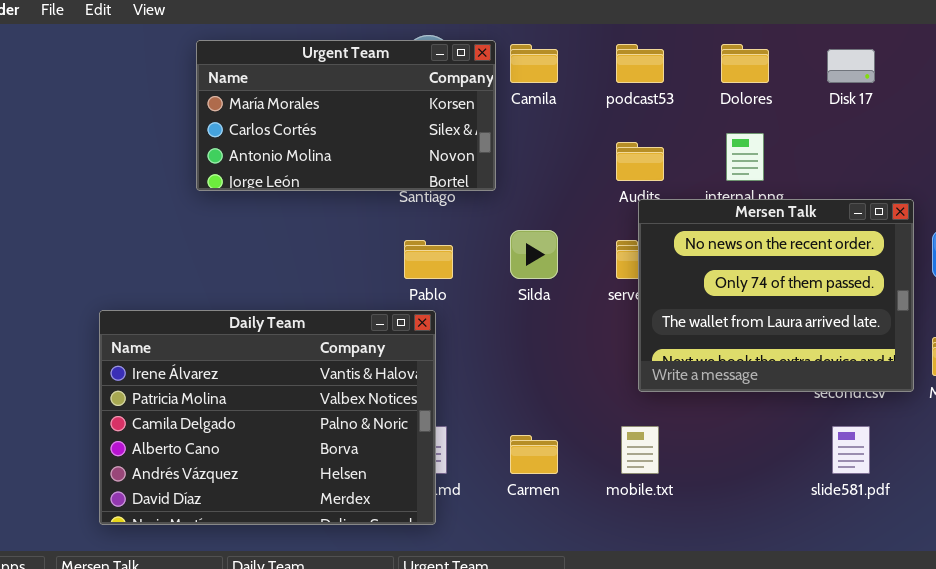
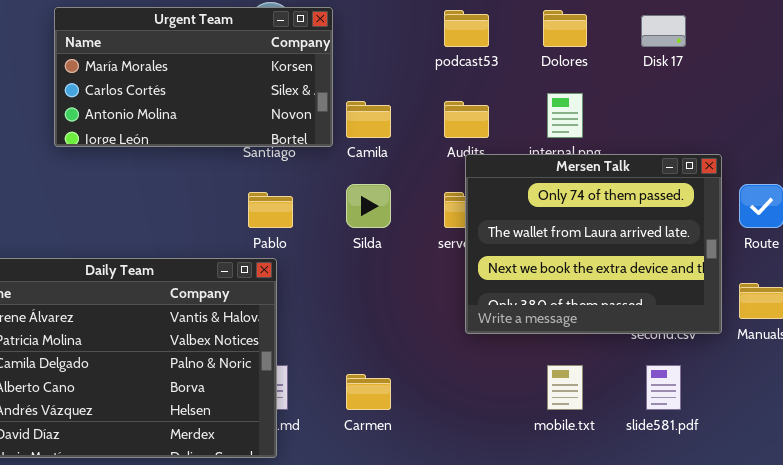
Camila: [510,44,558,83] -> [346,101,391,138], moved
Mersen Talk: [638,199,914,392] -> [465,154,722,334], scrolled down 1 row
mobile.txt: [621,426,659,474] -> [547,365,583,410], moved

